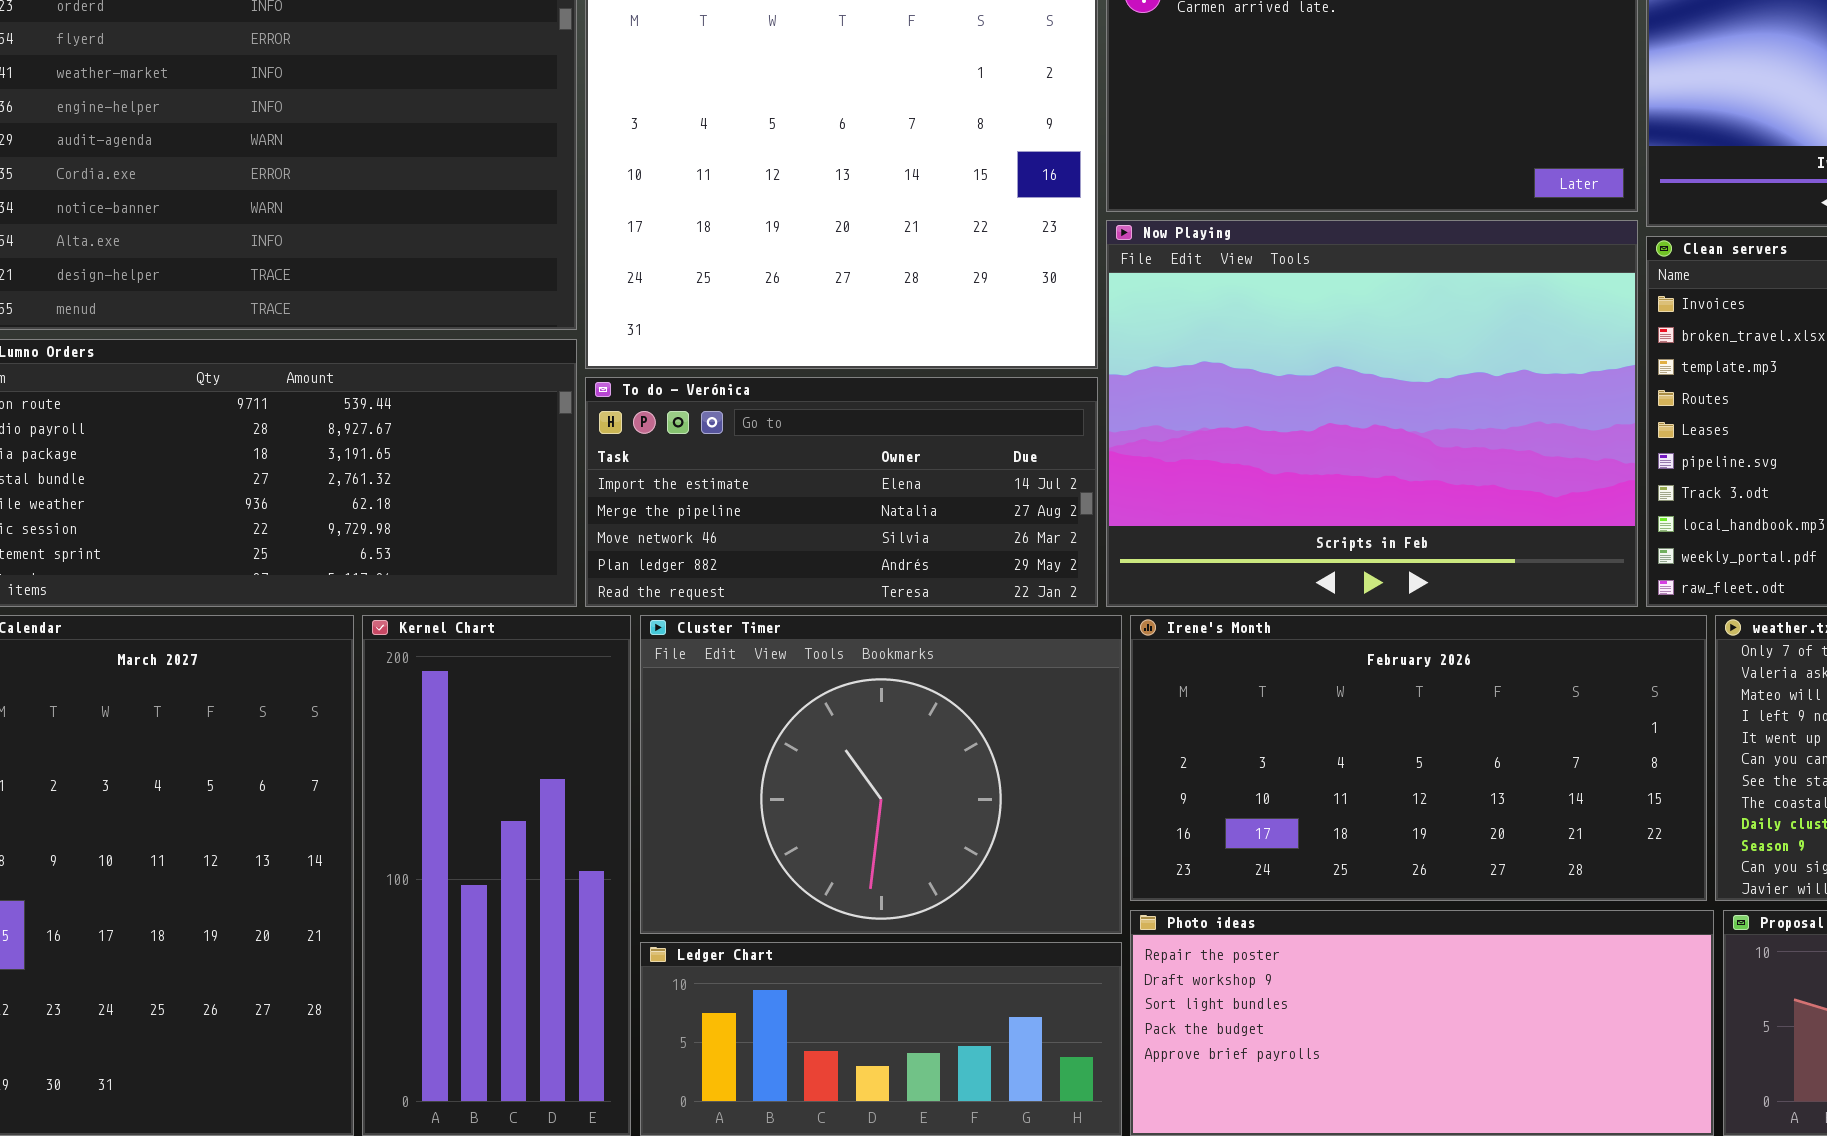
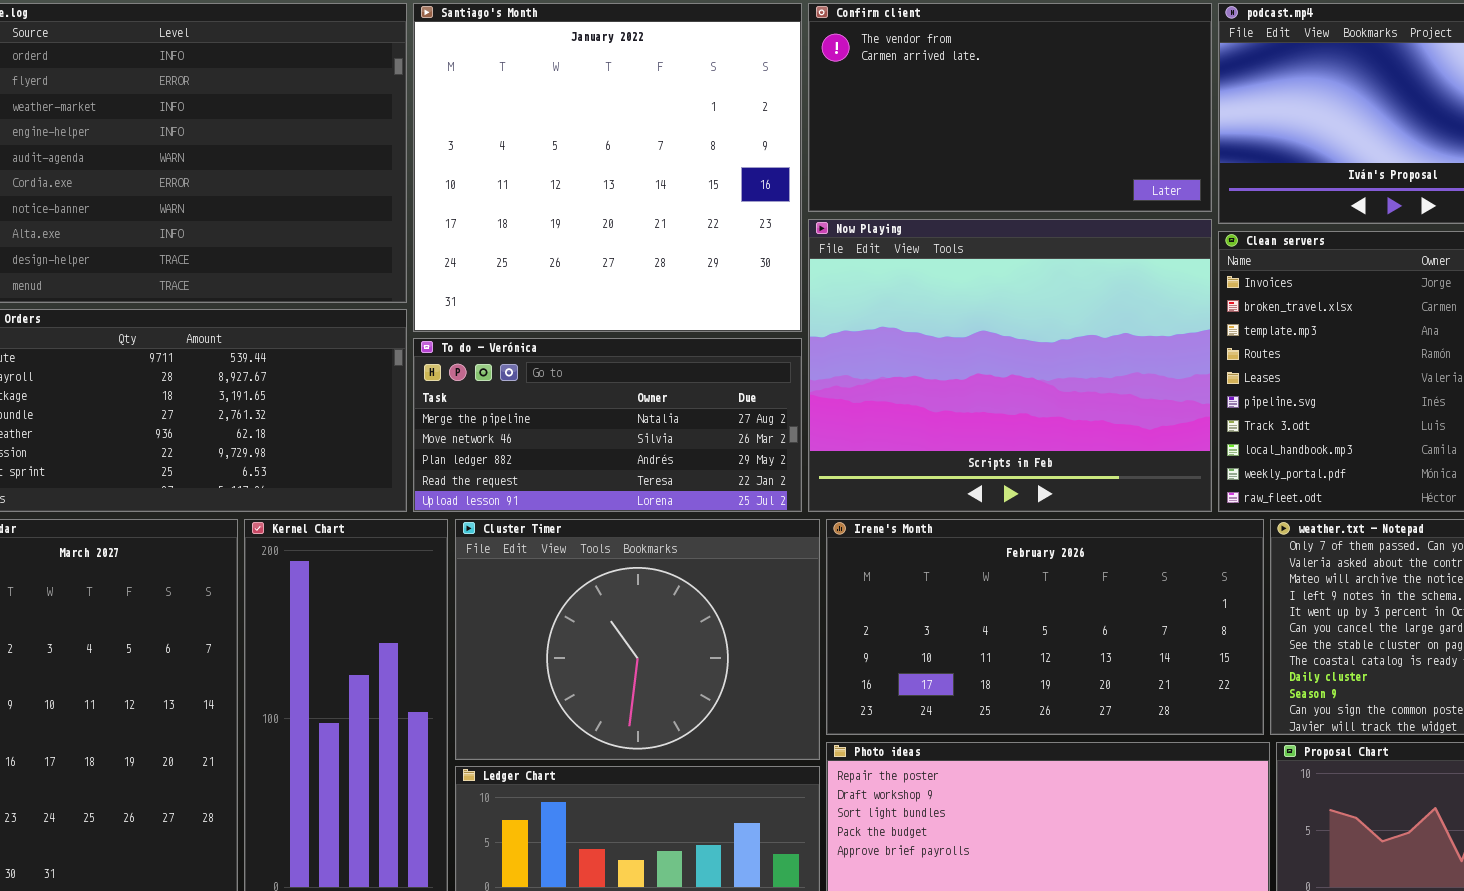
To do - Verónica: [585,377,1098,607] -> [413,338,802,512], scrolled down 1 row

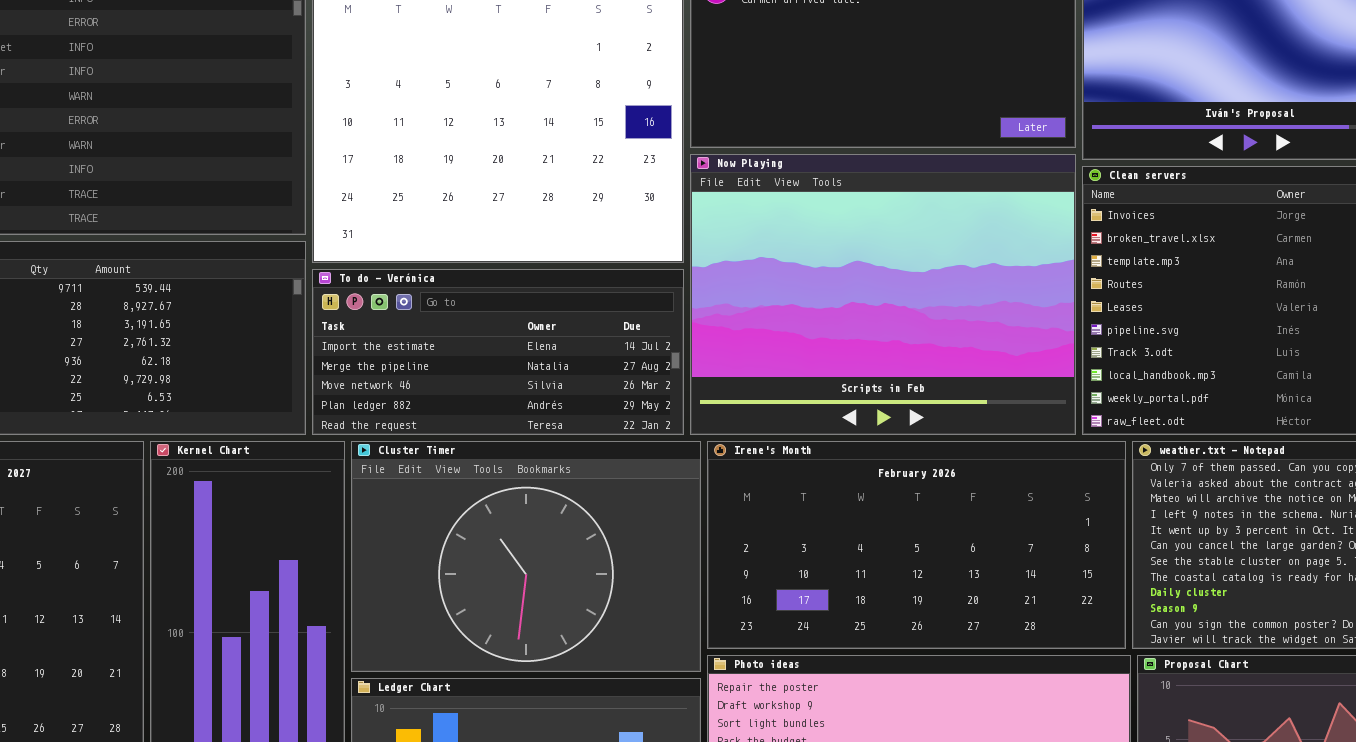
To do - Verónica: [413,338,802,512] -> [312,269,684,435], scrolled up 1 row

